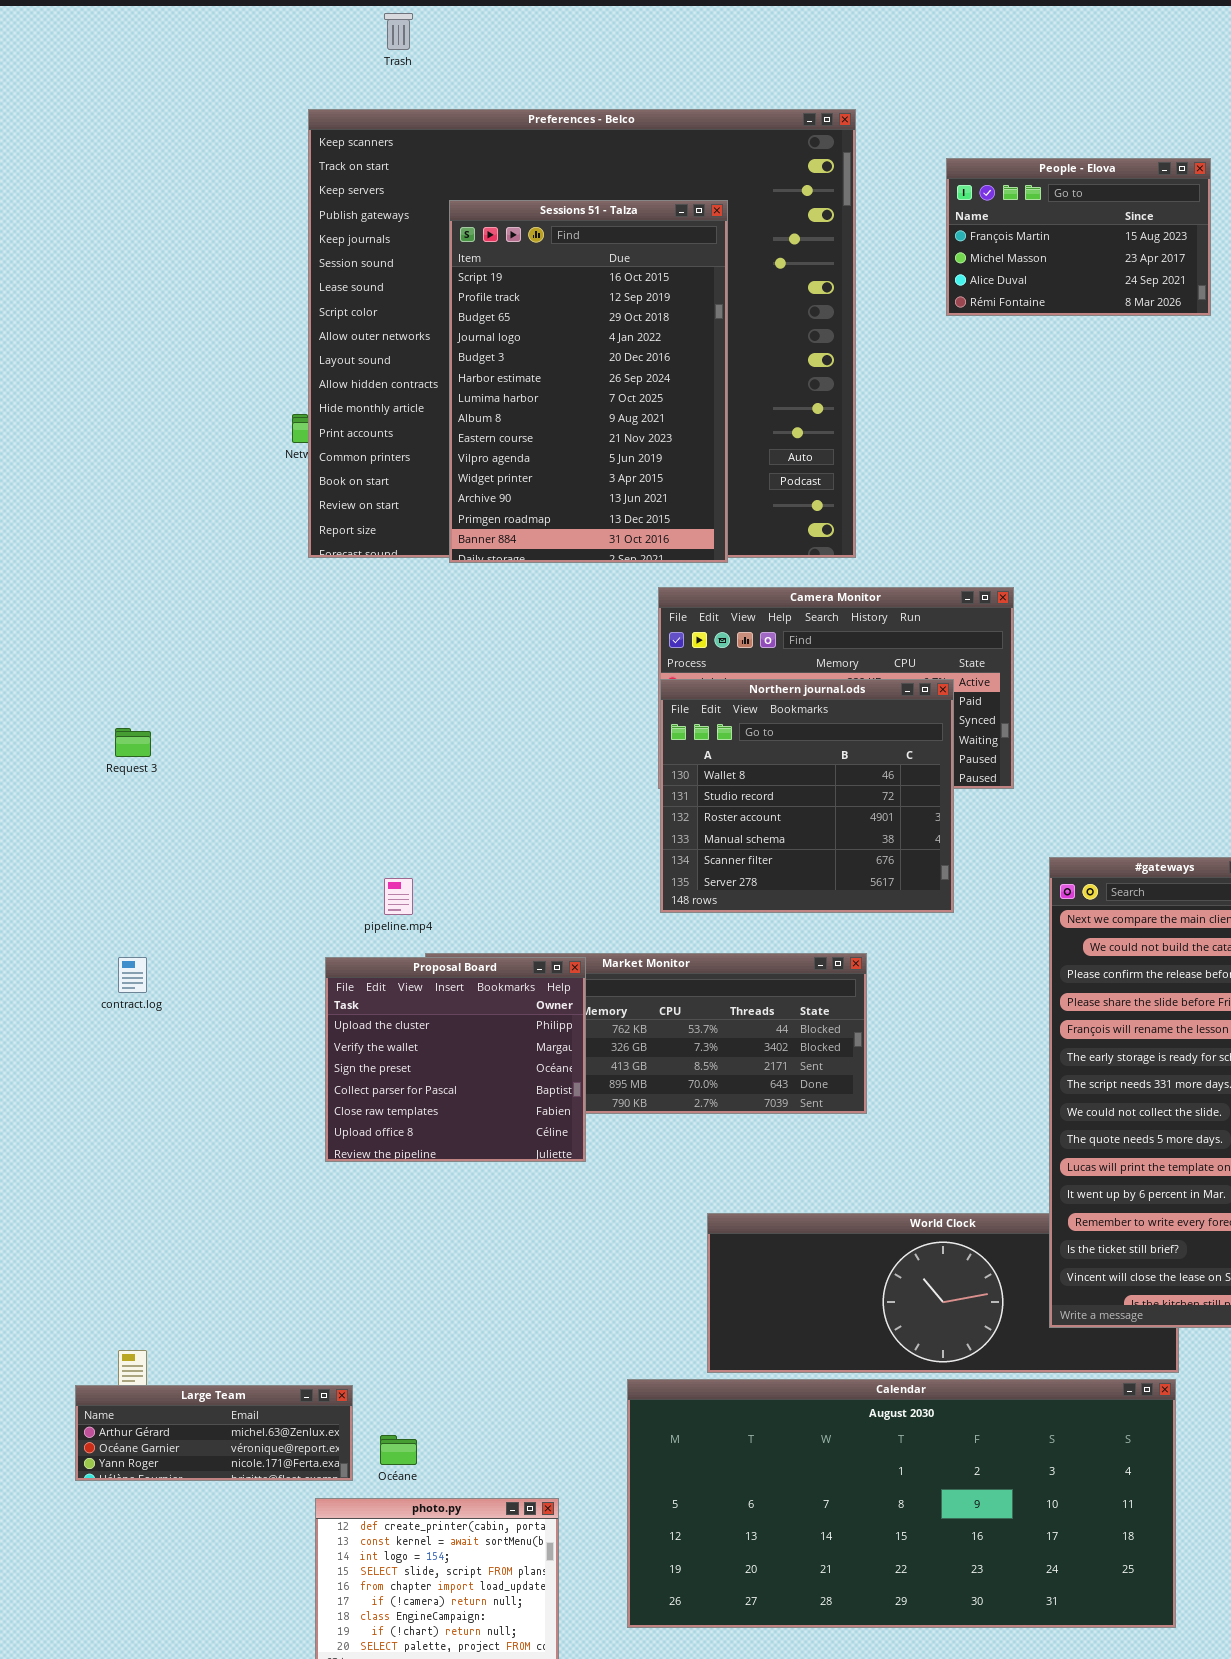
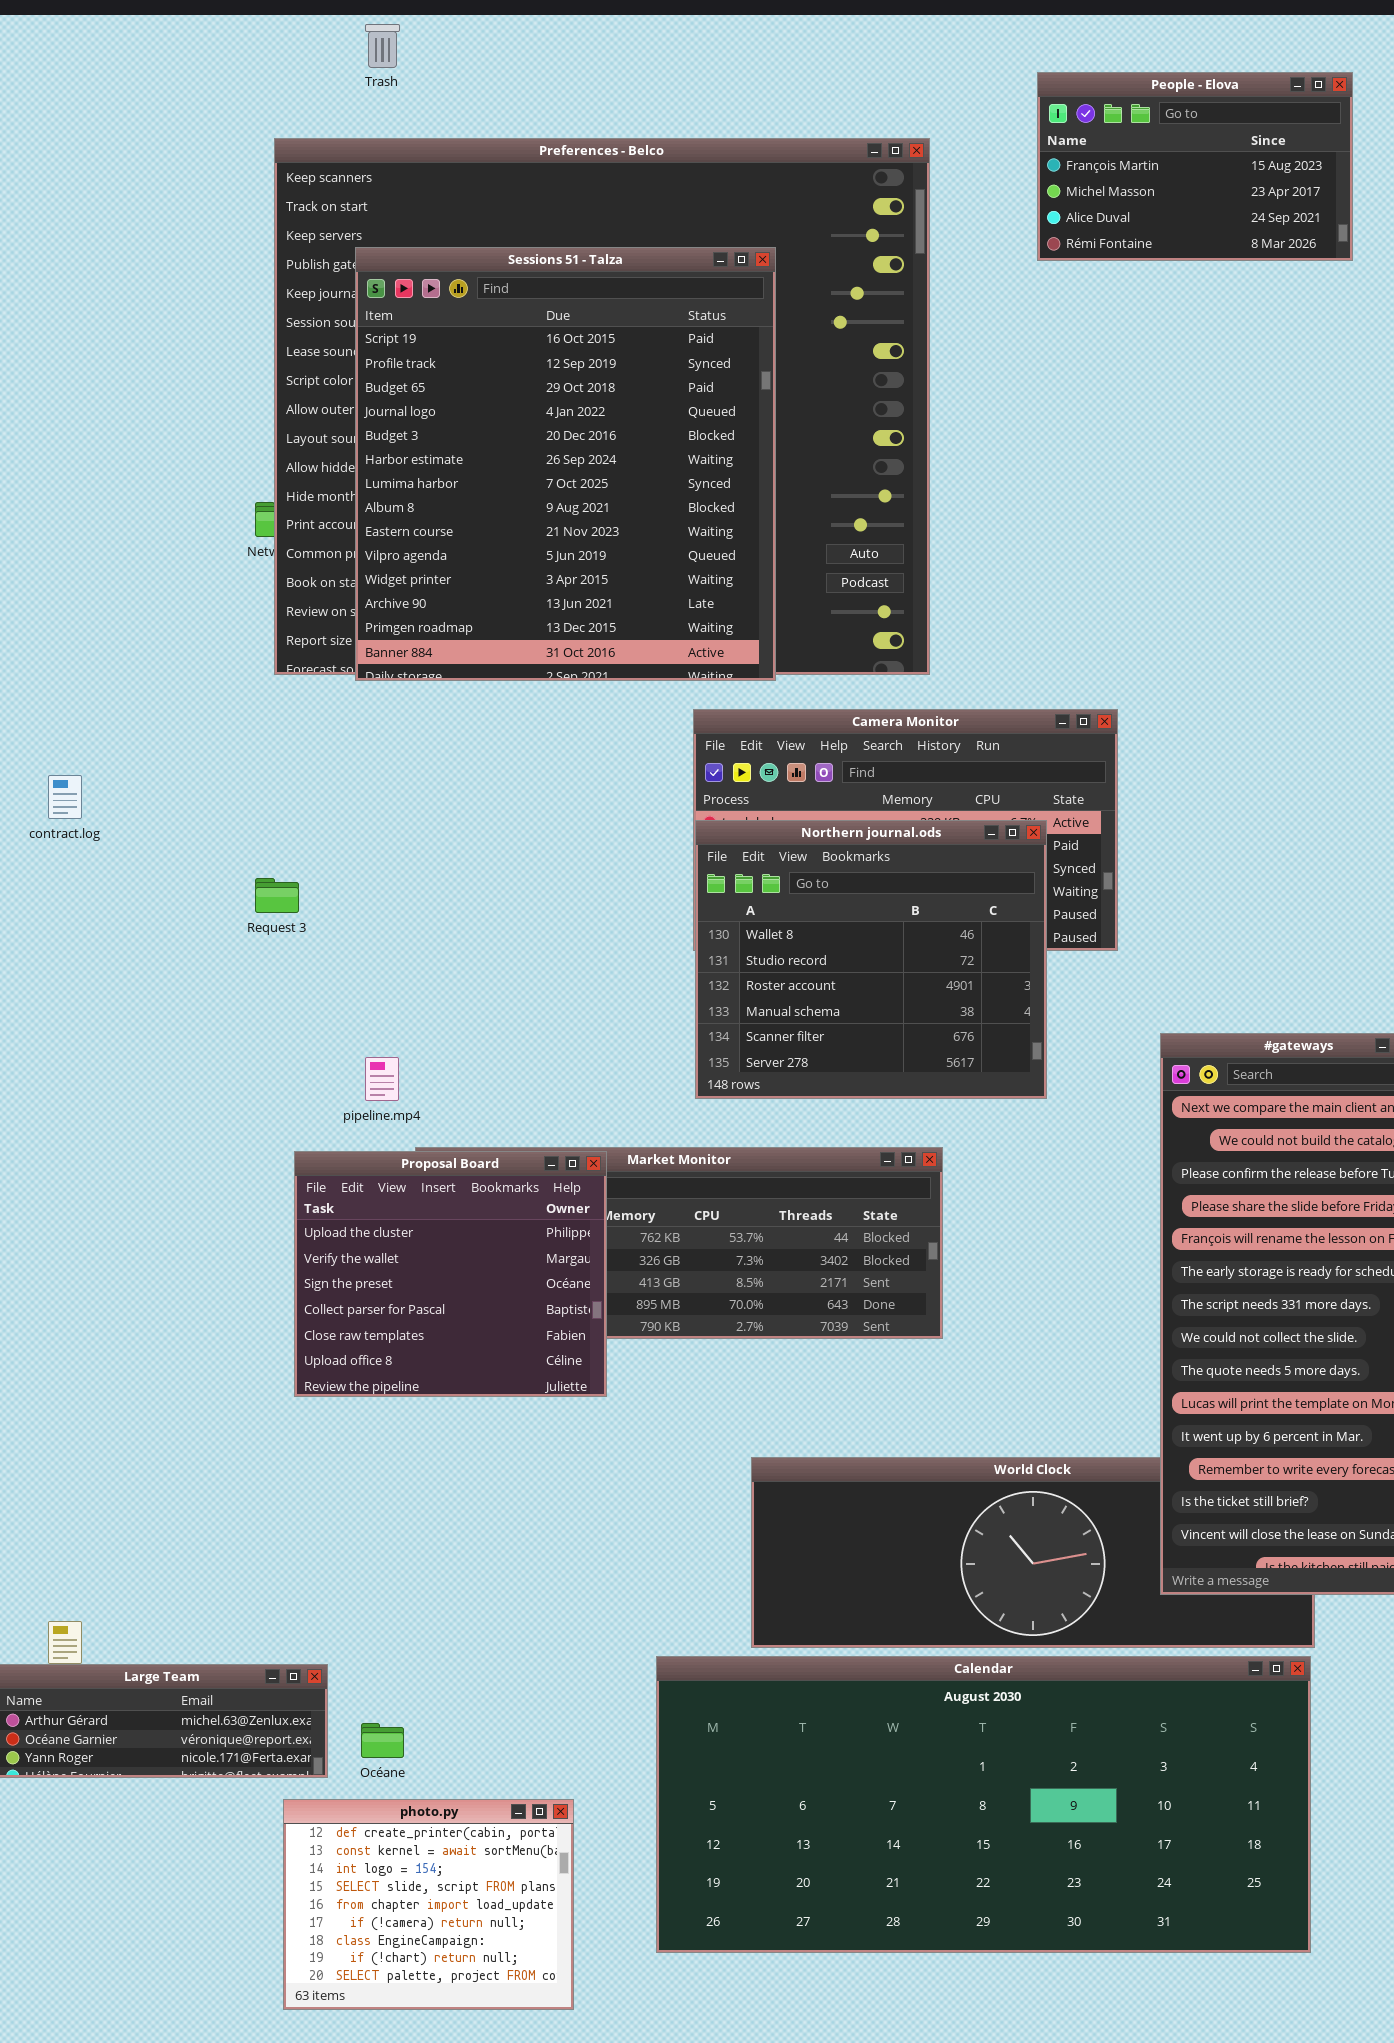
People - Elova: [946,158,1211,316] -> [1037,72,1353,261], moved
Sessions 51 - Talza: [449,200,728,563] -> [355,247,776,681], resized
Request 3: [115,728,151,757] -> [255,878,299,913], moved
contract.log: [118,957,147,993] -> [48,775,82,819], moved

